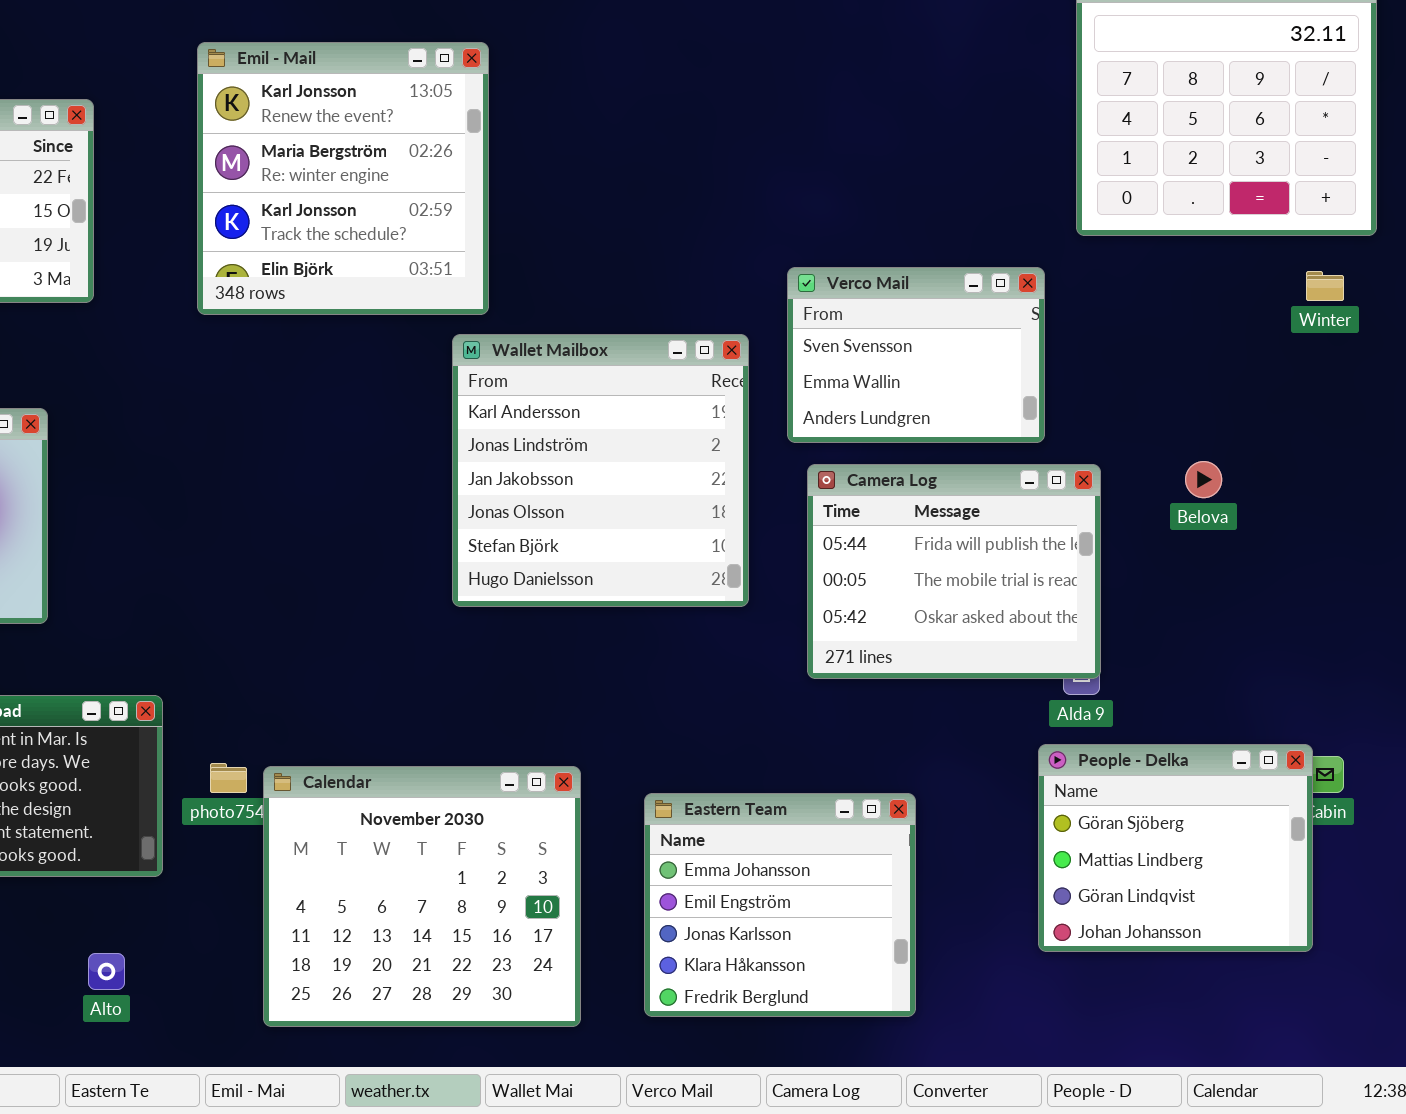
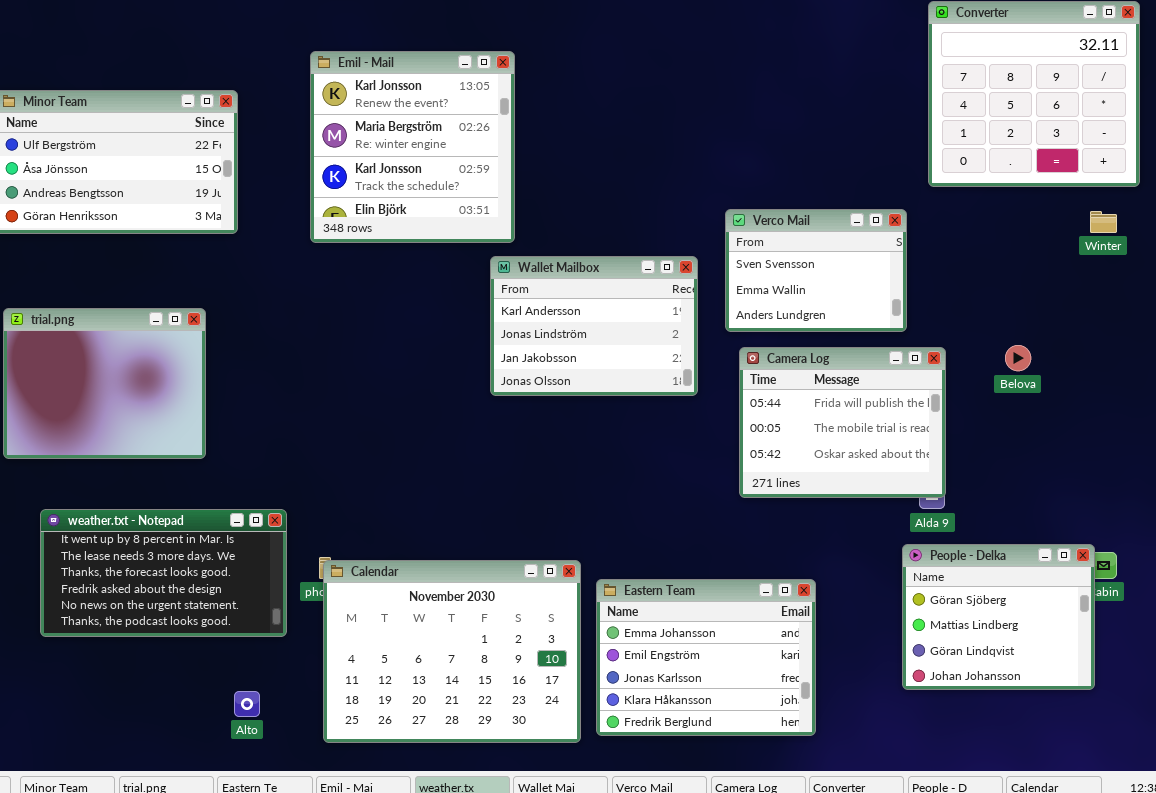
Wallet Mailbox: [452,334,749,607] -> [490,256,698,396], resized
Calendar: [263,766,581,1027] -> [323,560,581,743], resized
Eastern Team: [644,793,916,1017] -> [596,579,816,736], resized

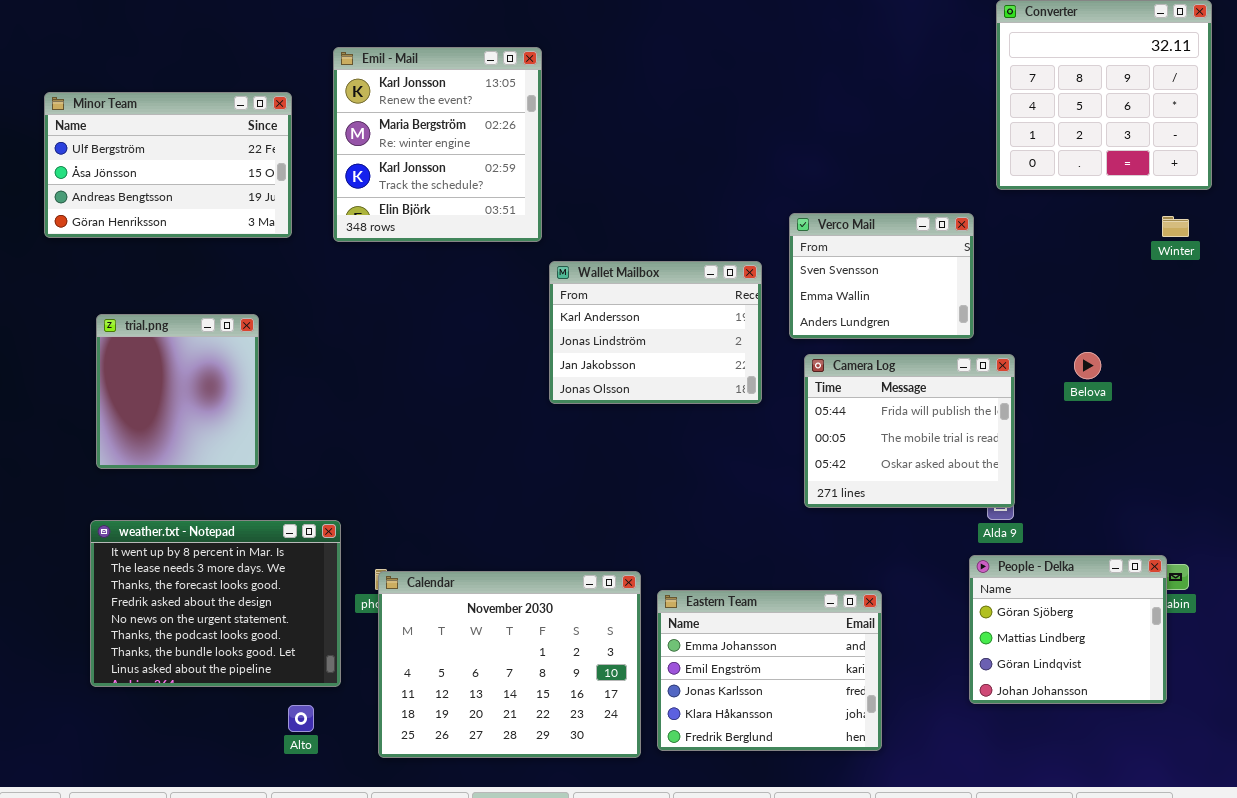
Emil - Mail: [310,51,515,243] -> [333,47,542,242], moved
trial.png: [3,308,206,459] -> [96,314,259,469], resized
weather.txt - Notepad: [40,509,287,637] -> [90,520,341,687], resized

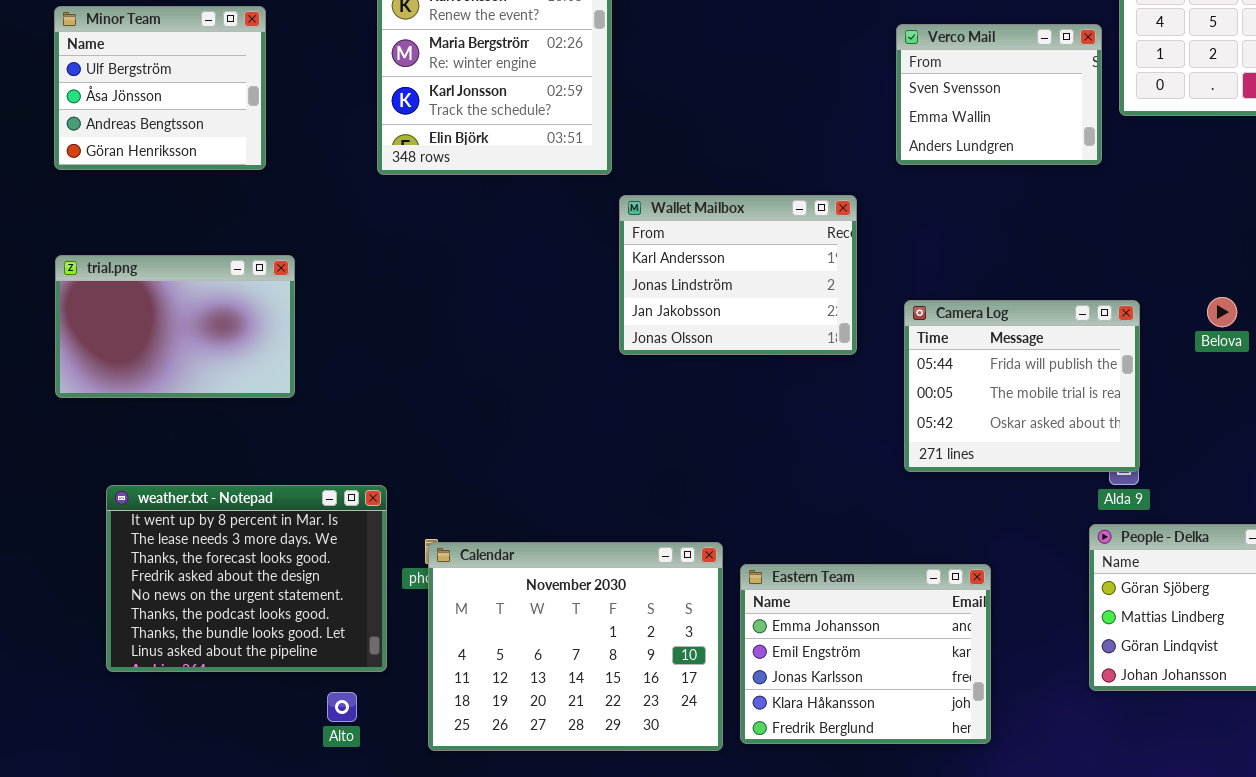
Minor Team: [44,92,292,238] -> [54,6,266,170], resized
Verco Mail: [789,213,974,339] -> [896,24,1102,165], moved
trial.png: [96,314,259,469] -> [55,255,295,398], resized

